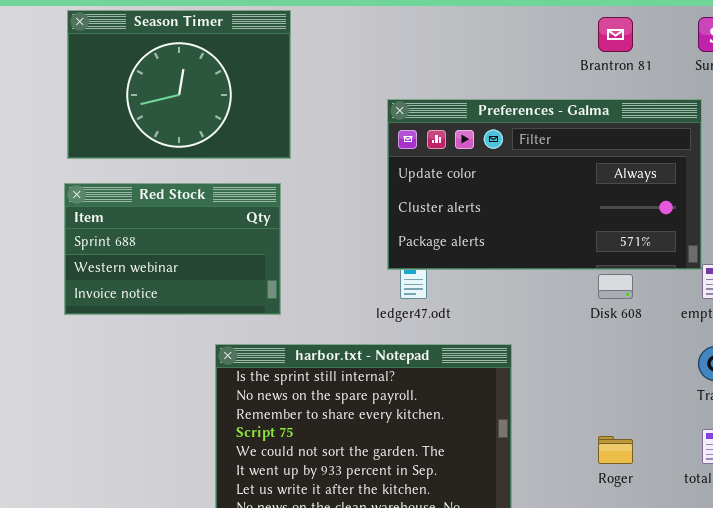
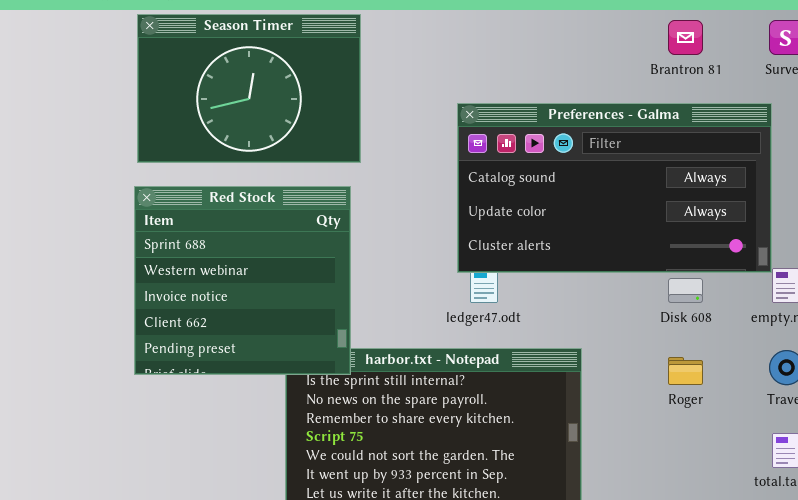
Preferences - Galma: [387,99,702,270] -> [457,103,772,273], scrolled up 1 row
Red Stock: [64,183,281,315] -> [134,186,351,375], resized
Roger: [598,436,633,464] -> [668,357,703,385], moved

